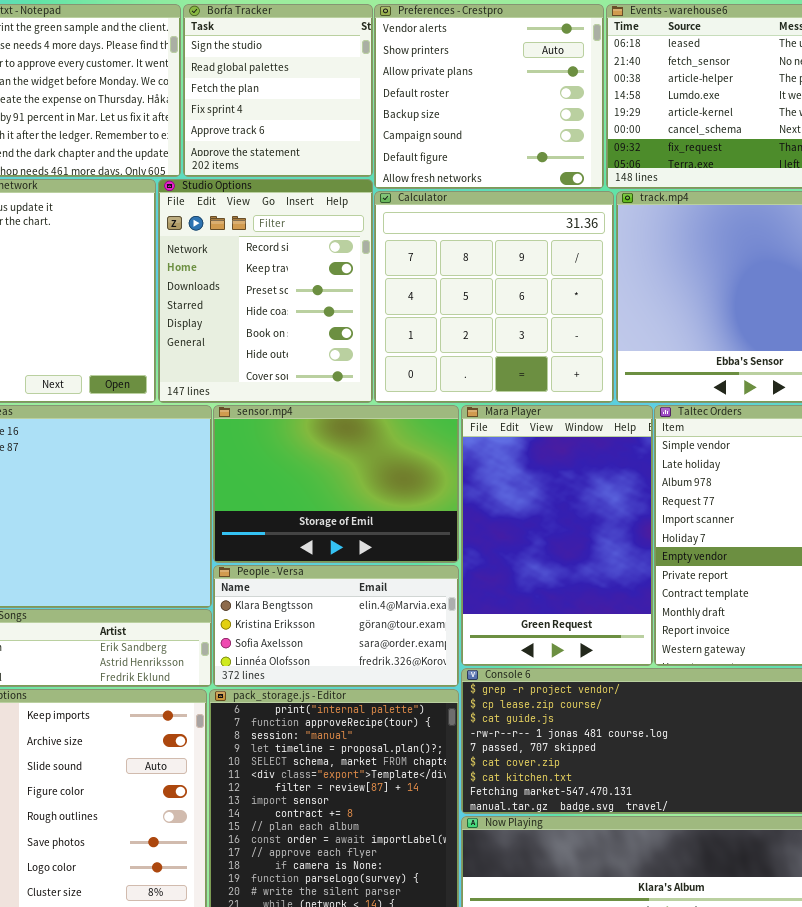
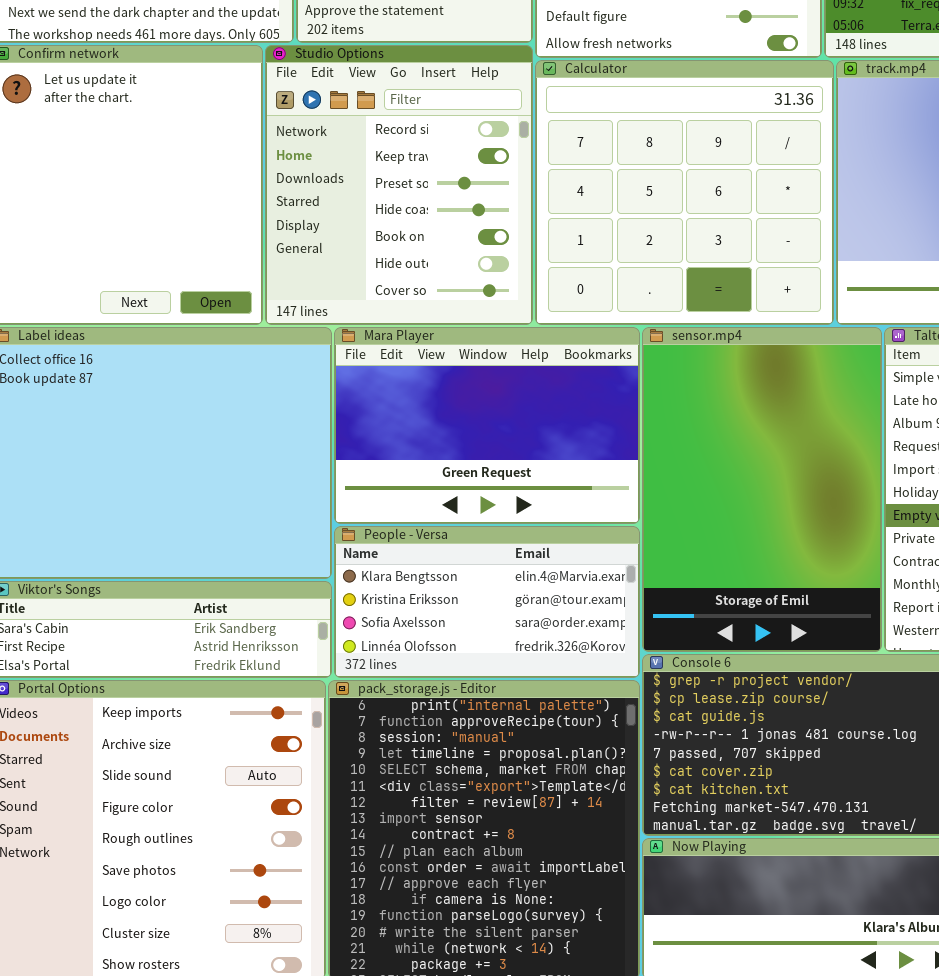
sensor.mp4: [213,405,459,563] -> [642,327,882,652], moved, resized
Mara Player: [461,405,653,666] -> [334,327,640,524], moved, resized

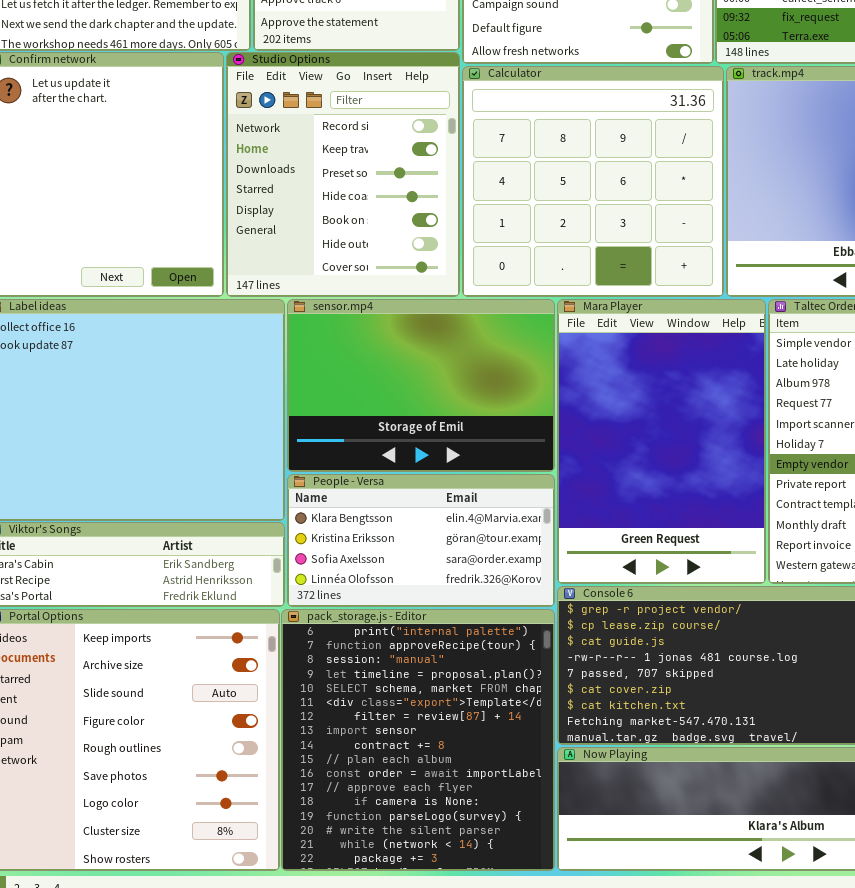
Mara Player: [334,327,640,524] -> [557,299,766,584], moved, resized
sensor.mp4: [642,327,882,652] -> [287,299,555,472], moved, resized

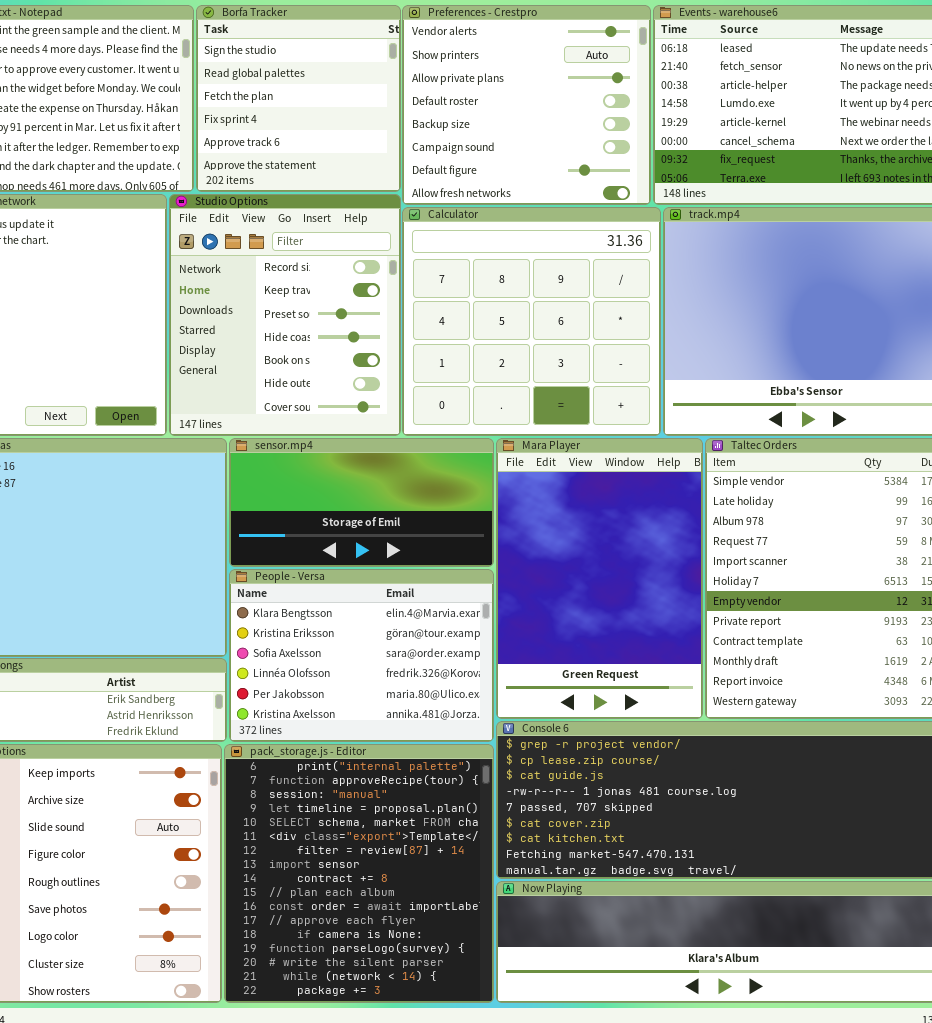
sensor.mp4: [287,299,555,472] -> [229,438,494,567], resized
People - Versa: [287,474,555,607] -> [229,569,494,742], resized

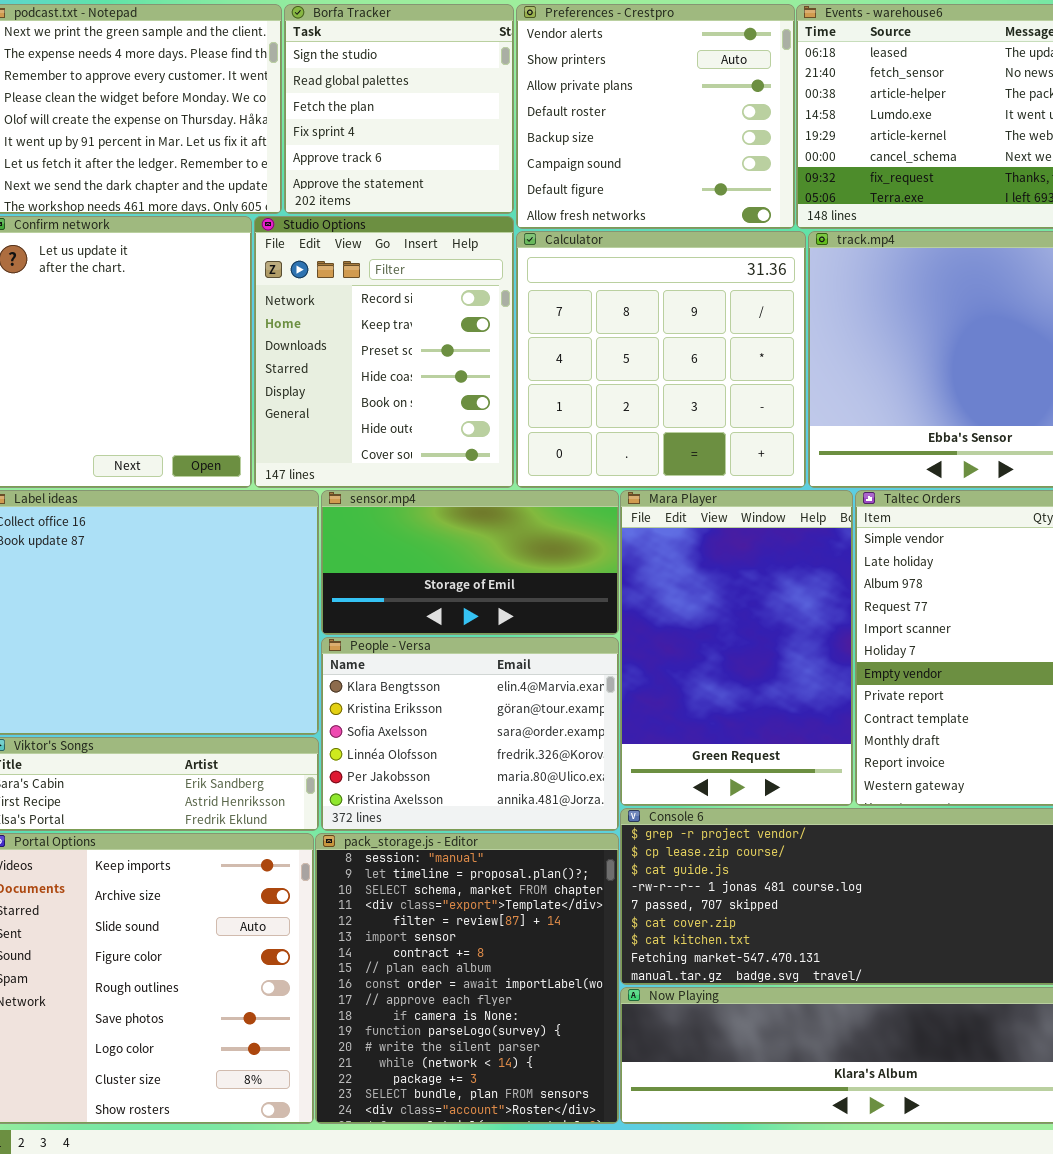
pack_storage.js - Editor: [224,744,494,1003] -> [315,833,619,1124], scrolled down 2 rows

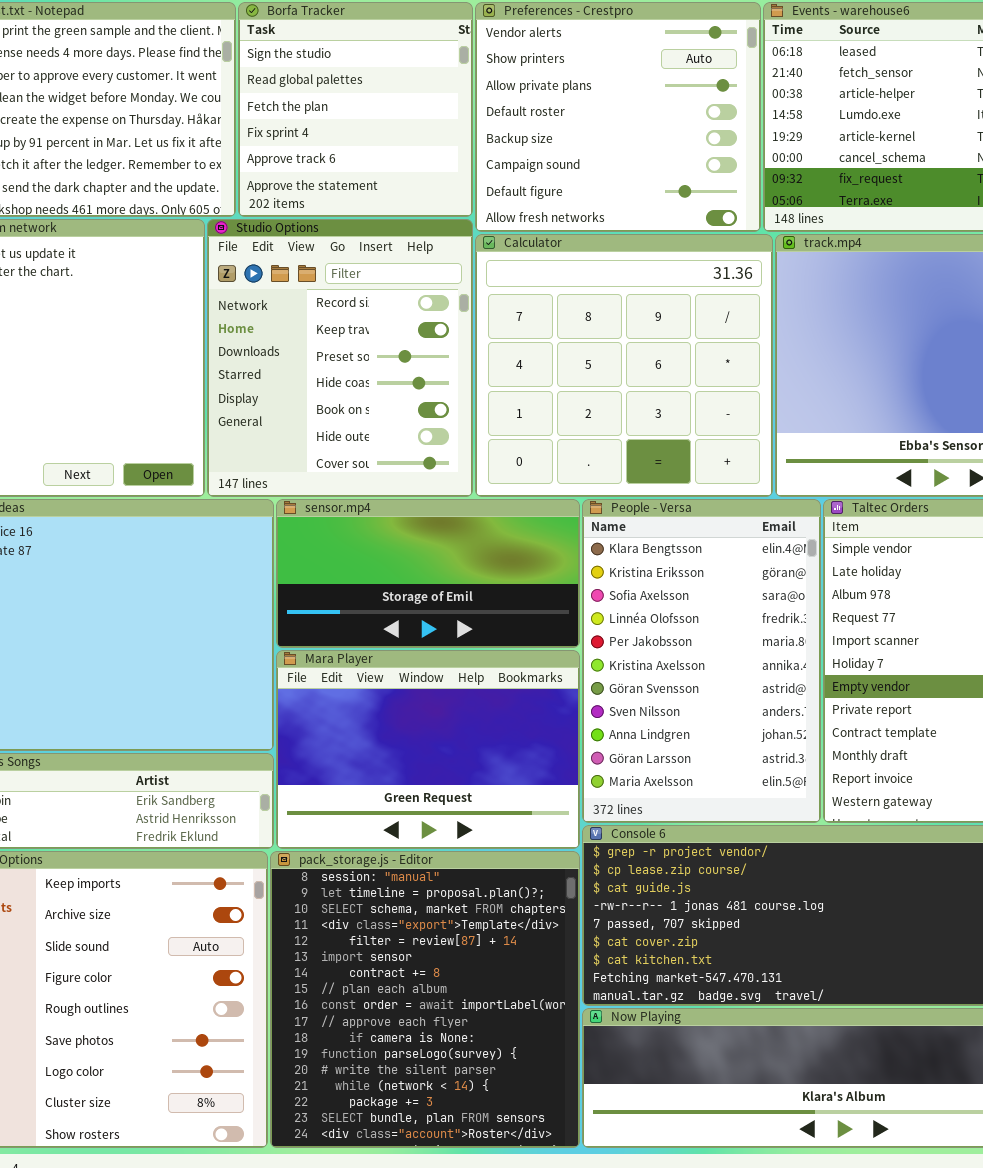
Mara Player: [620,490,853,806] -> [276,650,580,849], moved, resized
People - Versa: [321,637,619,831] -> [582,499,821,823], moved, resized

